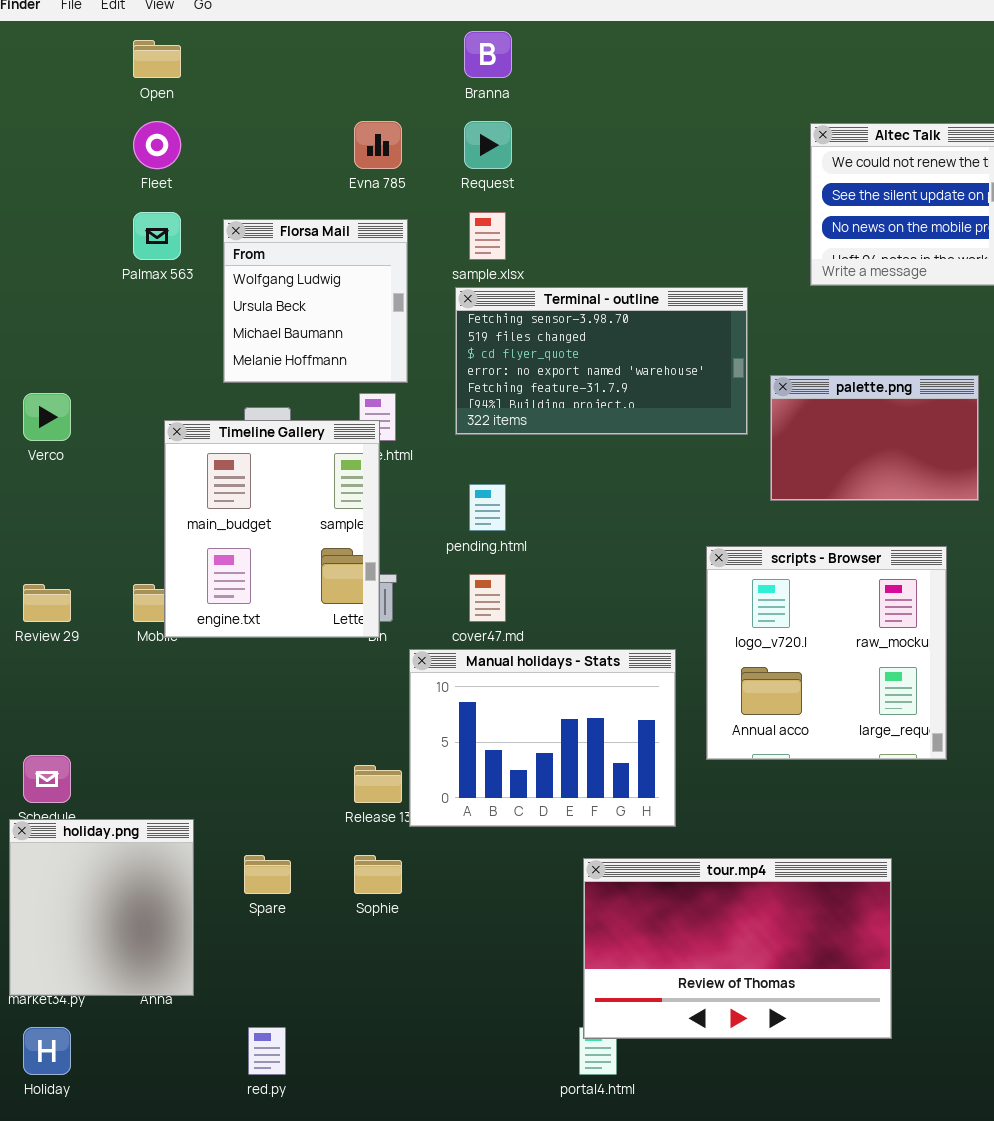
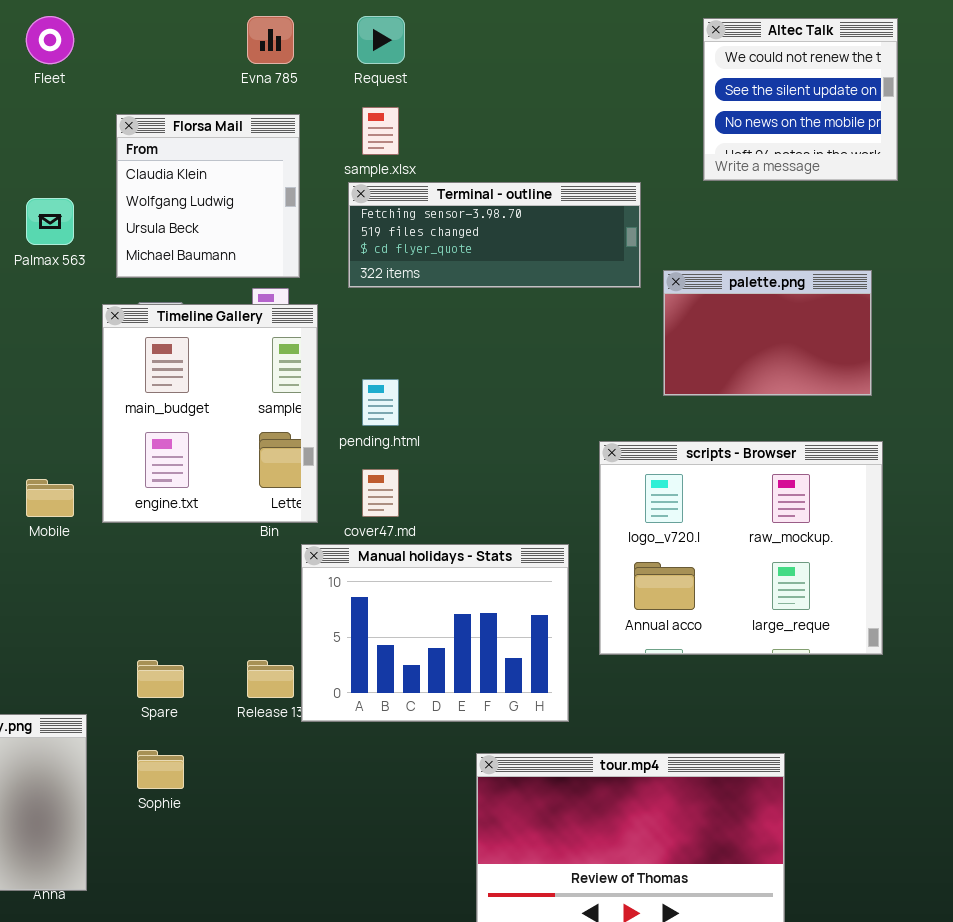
Palmax 563: [133,212,181,260] -> [26,198,74,245], moved
Florsa Mail: [223,219,408,383] -> [116,114,300,278], scrolled up 1 row
Terminal - outline: [455,287,748,435] -> [348,182,641,288], resized
Timeline Gallery: [164,420,380,638] -> [102,304,318,523], moved
scripts - Browser: [706,546,947,760] -> [599,441,883,655], resized
Spare: [244,855,291,894] -> [137,660,184,698], moved
Sophie: [354,855,402,894] -> [137,750,184,789], moved

